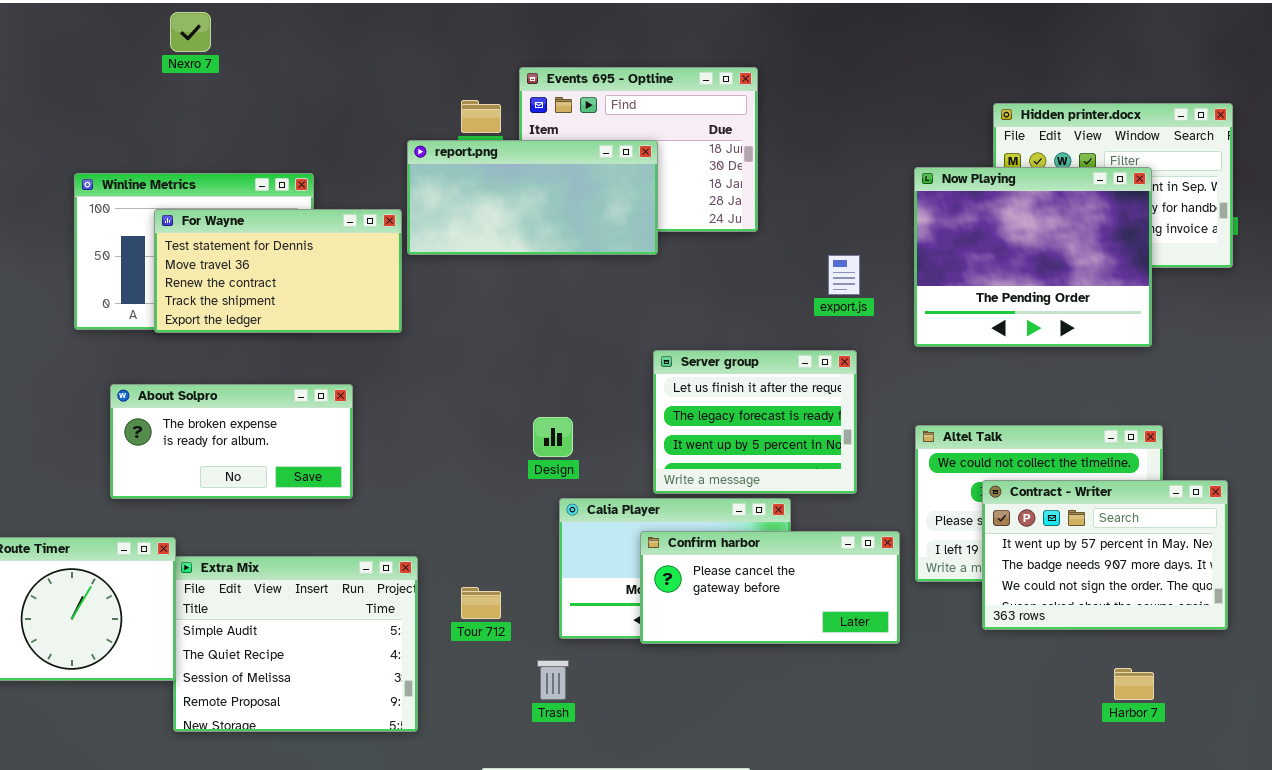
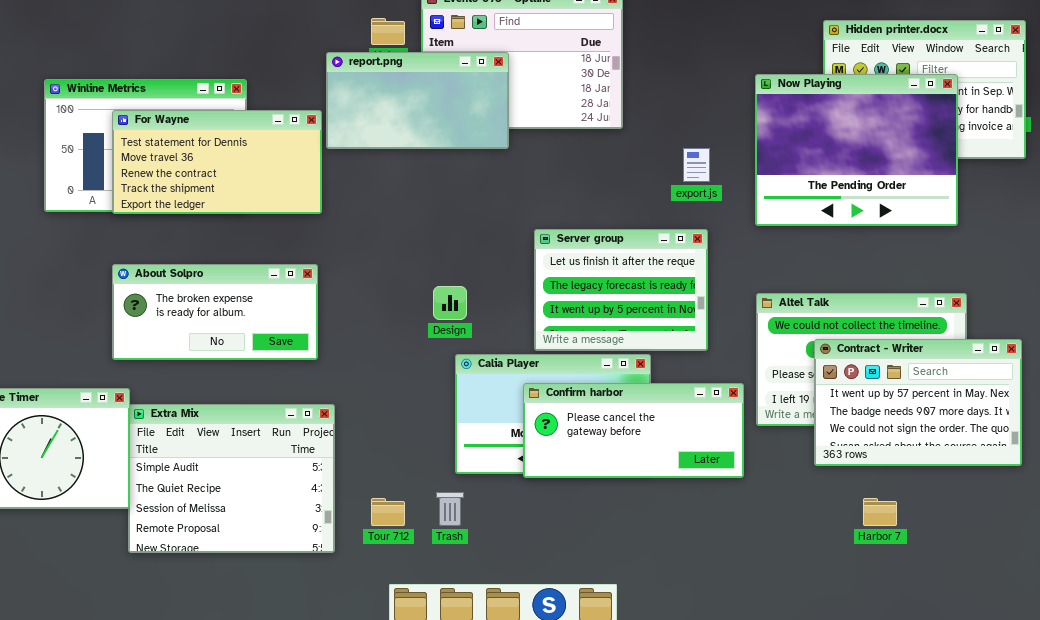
report.png: [407,140,658,255] -> [326,52,509,149], resized
About Solpro: [110,384,353,499] -> [112,264,318,360], moved
Tour 712: [461,587,501,619] -> [371,498,405,526], moved
Harbor 7: [1114,668,1154,700] -> [863,498,897,526], moved

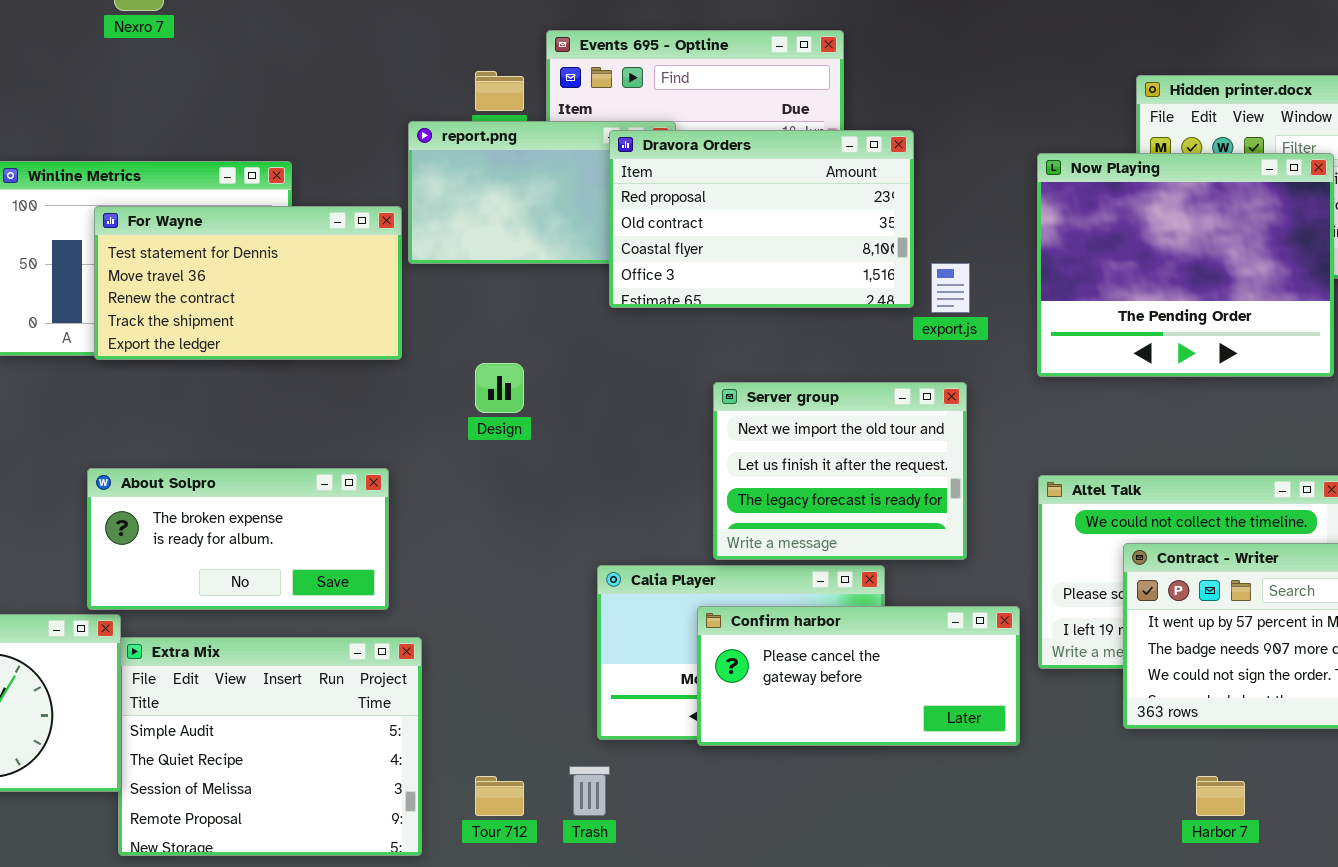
Dravora Orders: none -> [609,130,914,308], opened
Server group: [534,229,708,351] -> [713,382,967,560], scrolled up 1 row
About Solpro: [112,264,318,360] -> [87,468,389,610], moved
Design: [433,286,467,320] -> [475,363,524,413], moved

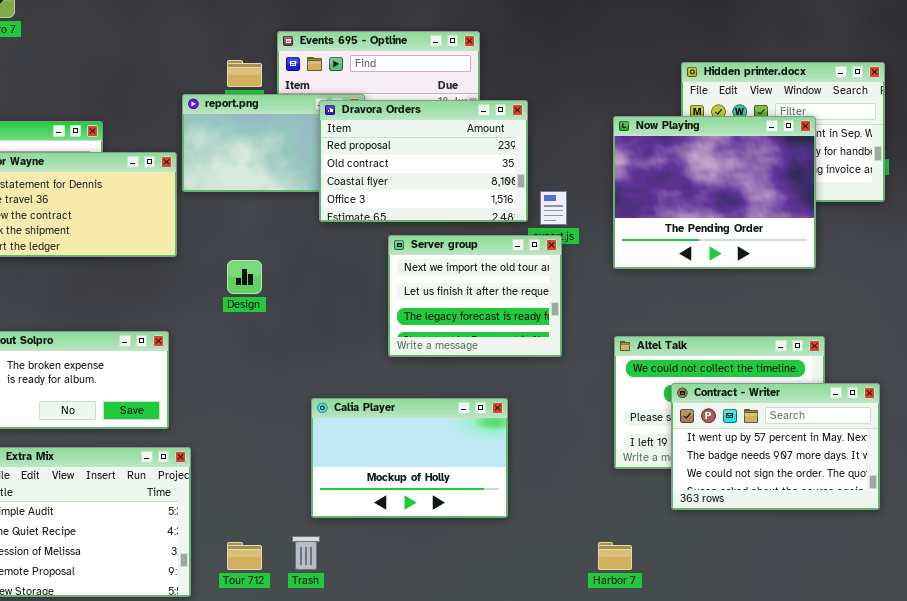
Server group: [713,382,967,560] -> [388,235,562,357], moved
Confirm harbor: [697,606,1020,746] -> none, closed
Harbor 7: [1196,776,1245,816] -> [598,542,632,570], moved

